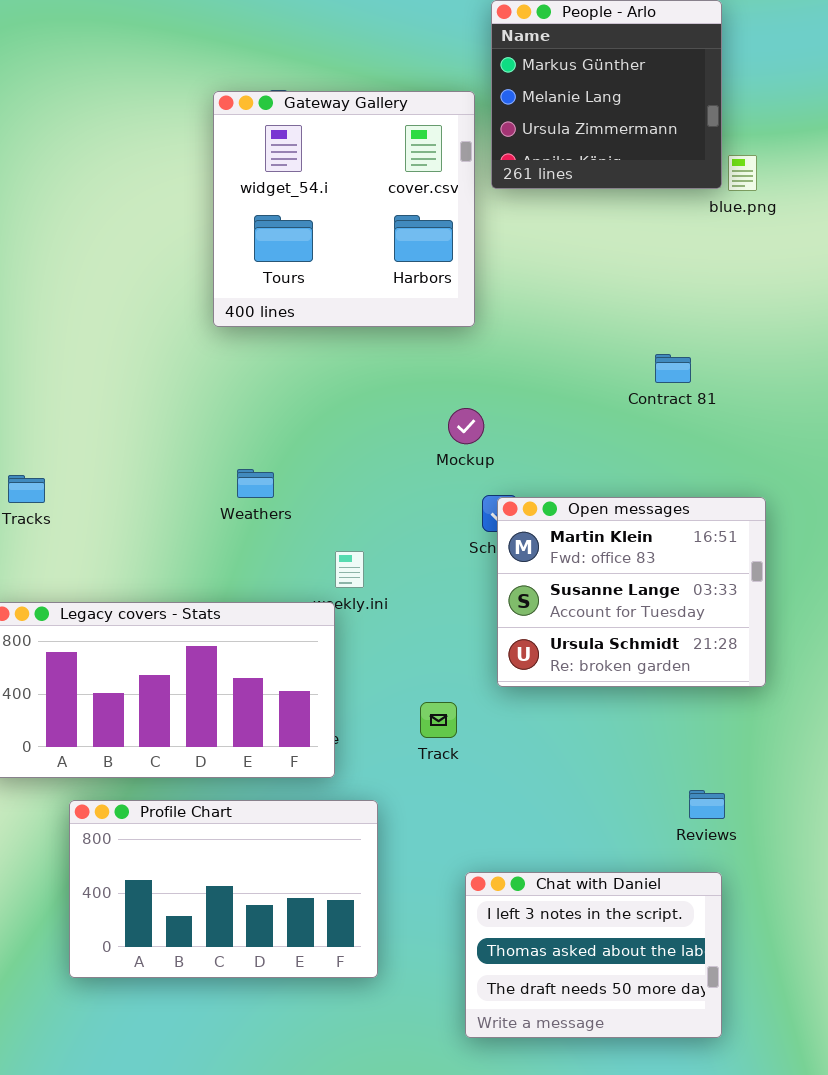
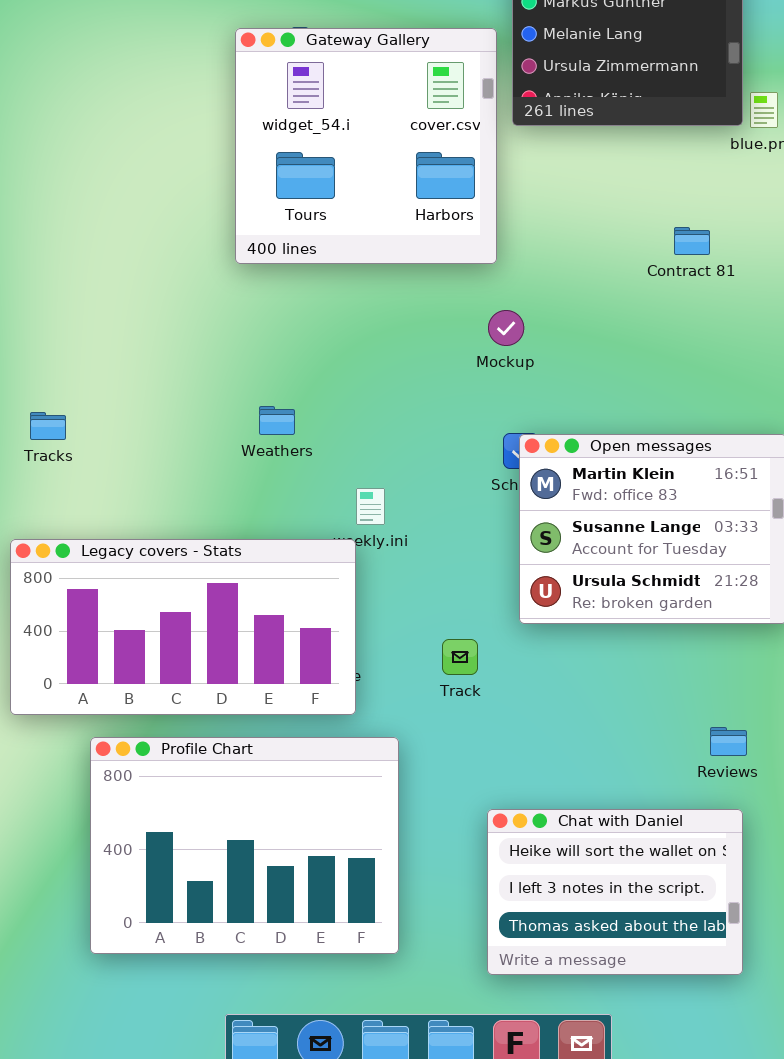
Contract 81: [655,354,691,383] -> [674,227,710,255], moved
Mockup: [448,408,484,444] -> [488,310,524,346], moved
Profile Chart: [69,800,378,978] -> [90,737,399,954], resized
Chat with Daniel: [465,872,722,1038] -> [487,809,743,975], scrolled up 1 row

